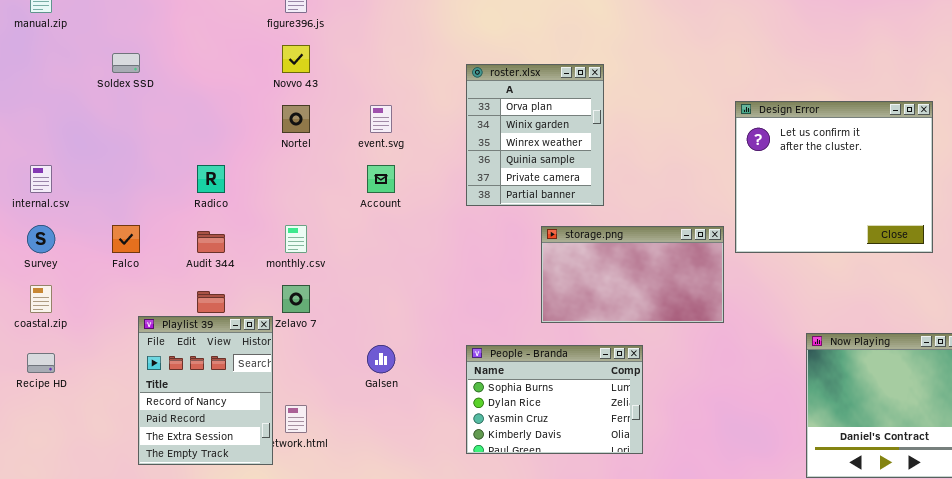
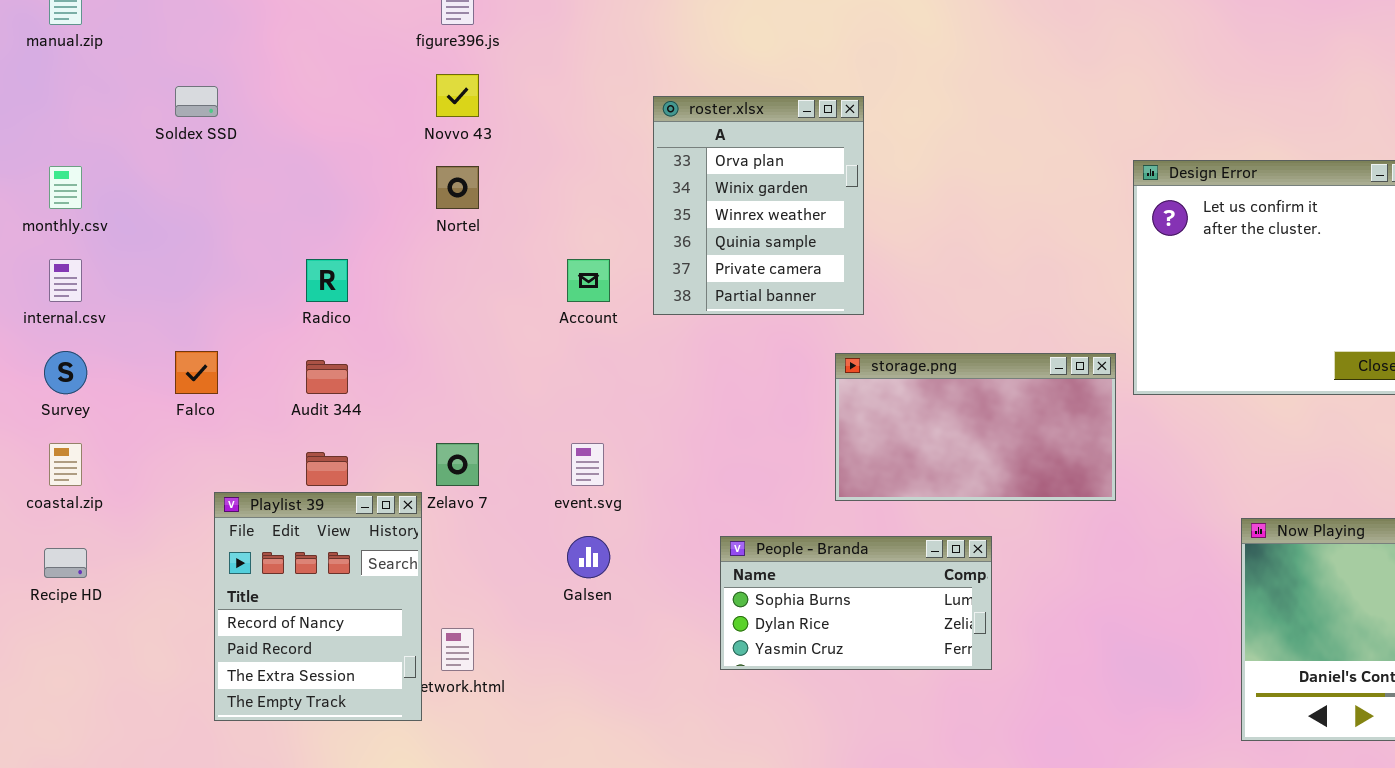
roster.xlsx: [466,64,604,206] -> [653,96,864,315], moved
event.svg: [370,105,392,133] -> [571,443,604,486], moved
monthly.csv: [285,225,307,253] -> [49,166,82,209], moved
People - Branda: [466,345,643,454] -> [720,536,992,670], resized

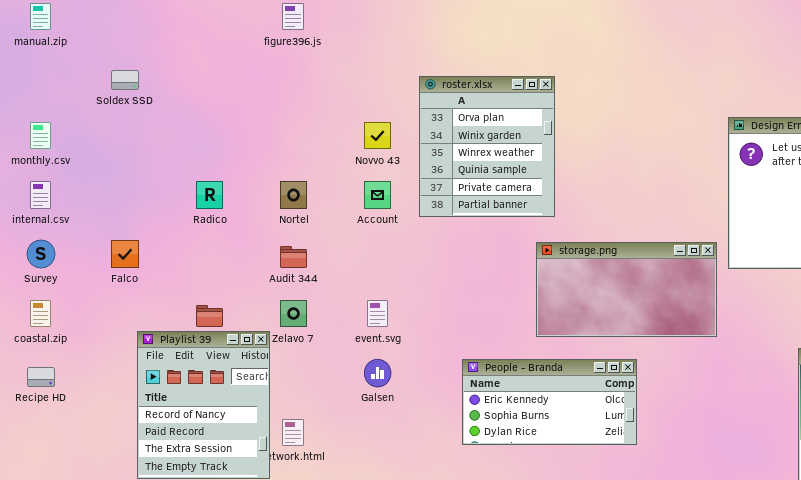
Novvo 43: [436,74,479,117] -> [364,122,391,149], moved
Nortel: [436,166,479,209] -> [280,181,307,209], moved
Audit 344: [306,360,348,394] -> [280,246,307,268], moved
People - Branda: [720,536,992,670] -> [462,359,637,445], scrolled up 1 row

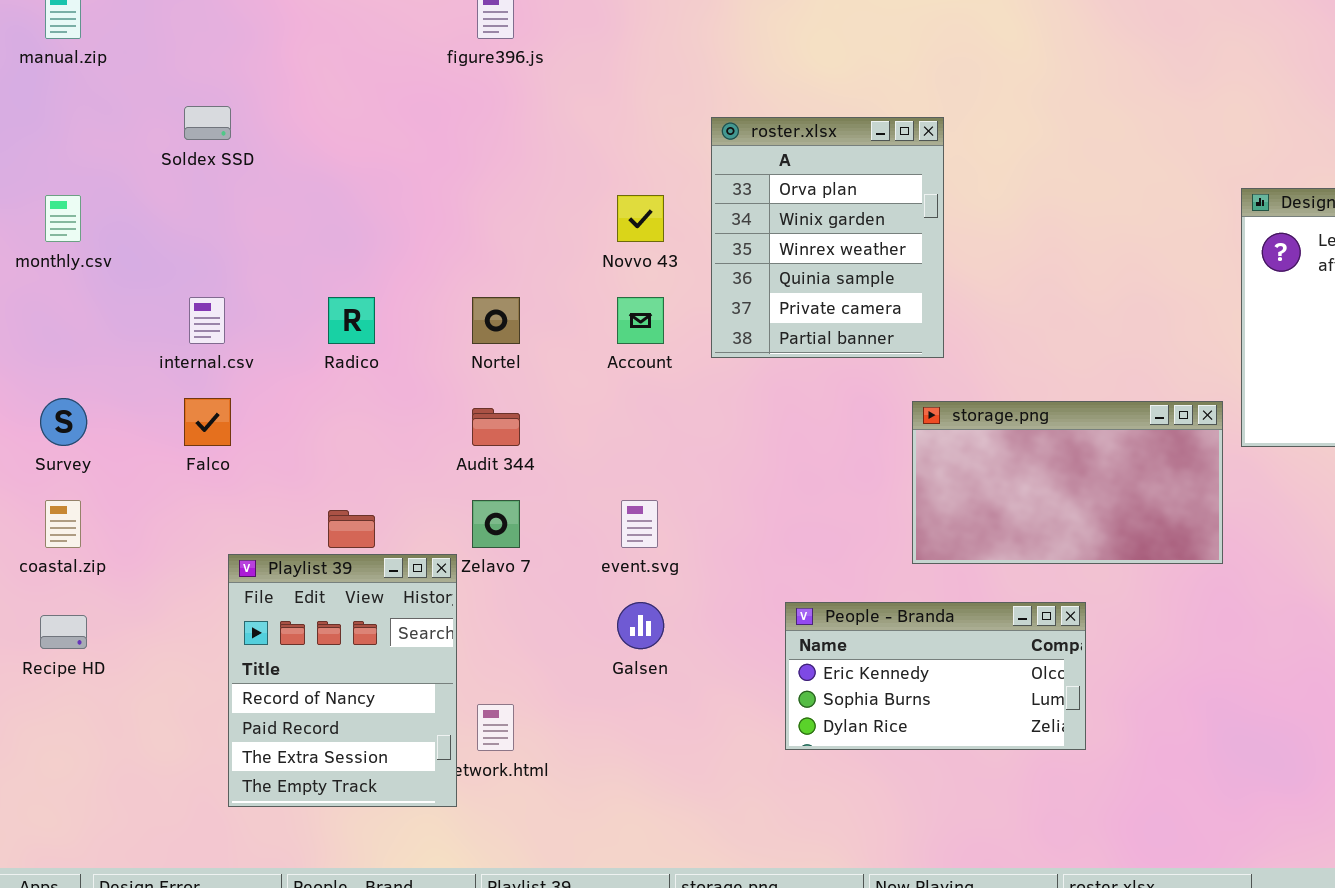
internal.csv: [30,181,51,209] -> [189,297,225,344], moved

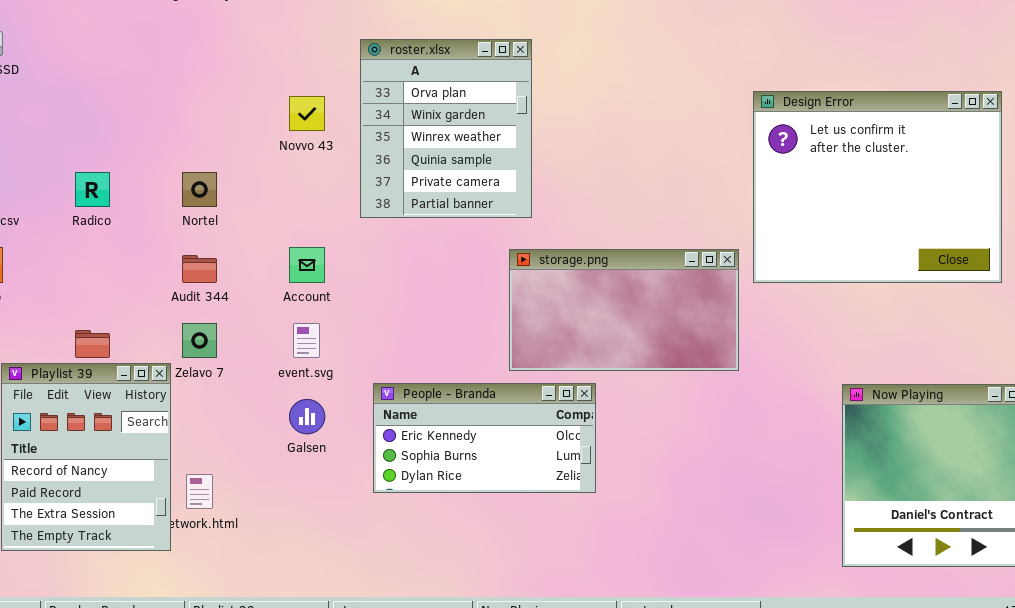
Account: [617,297,664,344] -> [289,247,325,283], moved
People - Branda: [785,602,1086,750] -> [373,383,596,493], moved

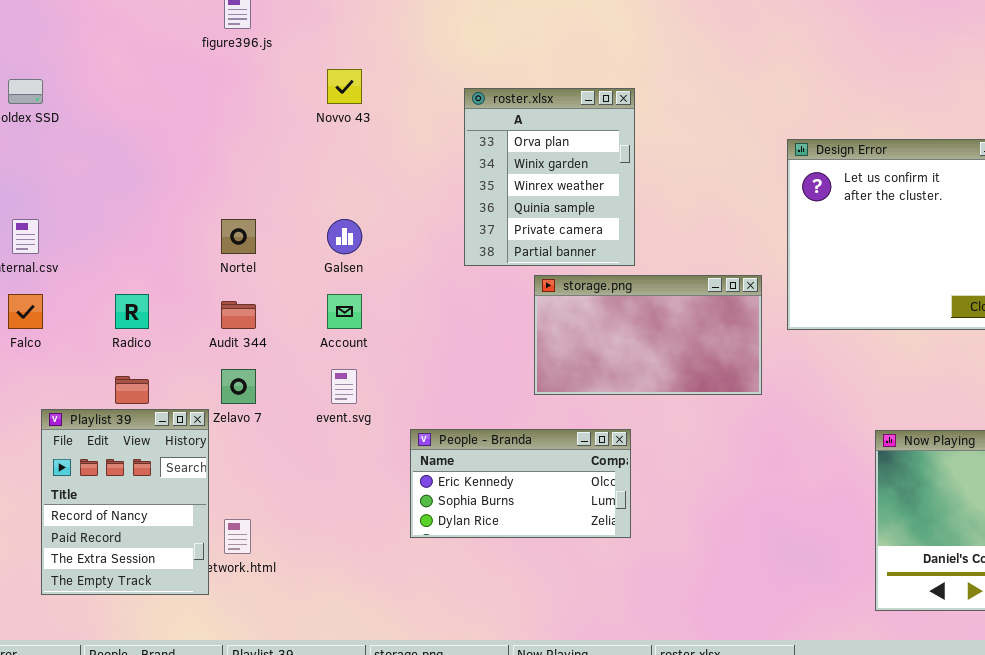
roster.xlsx: [360,39,532,218] -> [464,88,635,266], moved
Novvo 43: [289,96,325,131] -> [327,69,362,104], moved
Radico: [75,172,110,207] -> [115,294,149,329], moved
storage.png: [509,249,739,371] -> [534,275,762,395], moved
Galsen: [289,399,325,434] -> [327,219,362,254], moved

